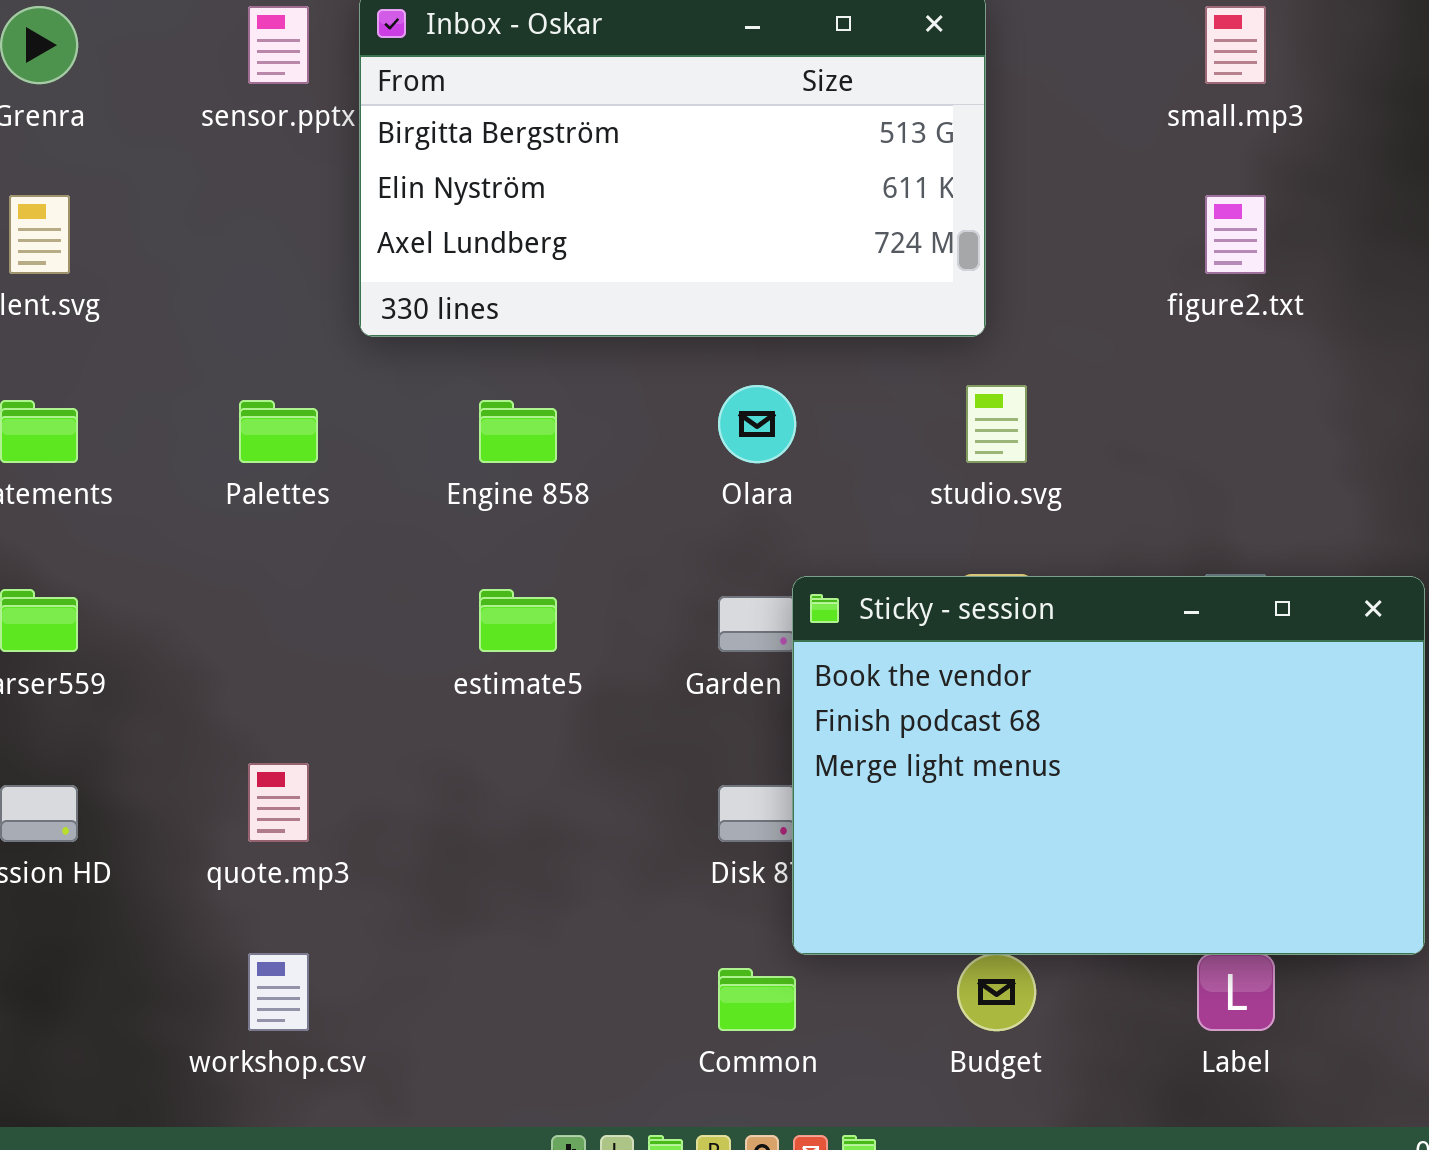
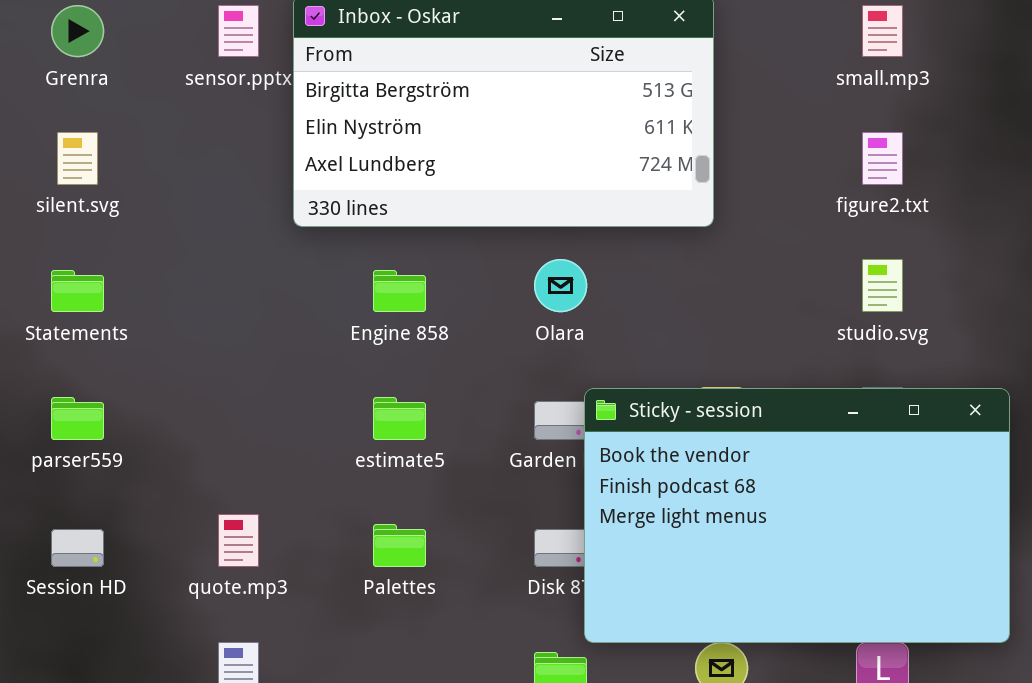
studio.svg: [966,385,1027,463] -> [862,259,903,312], moved
Palettes: [239,400,318,463] -> [373,524,426,567], moved

